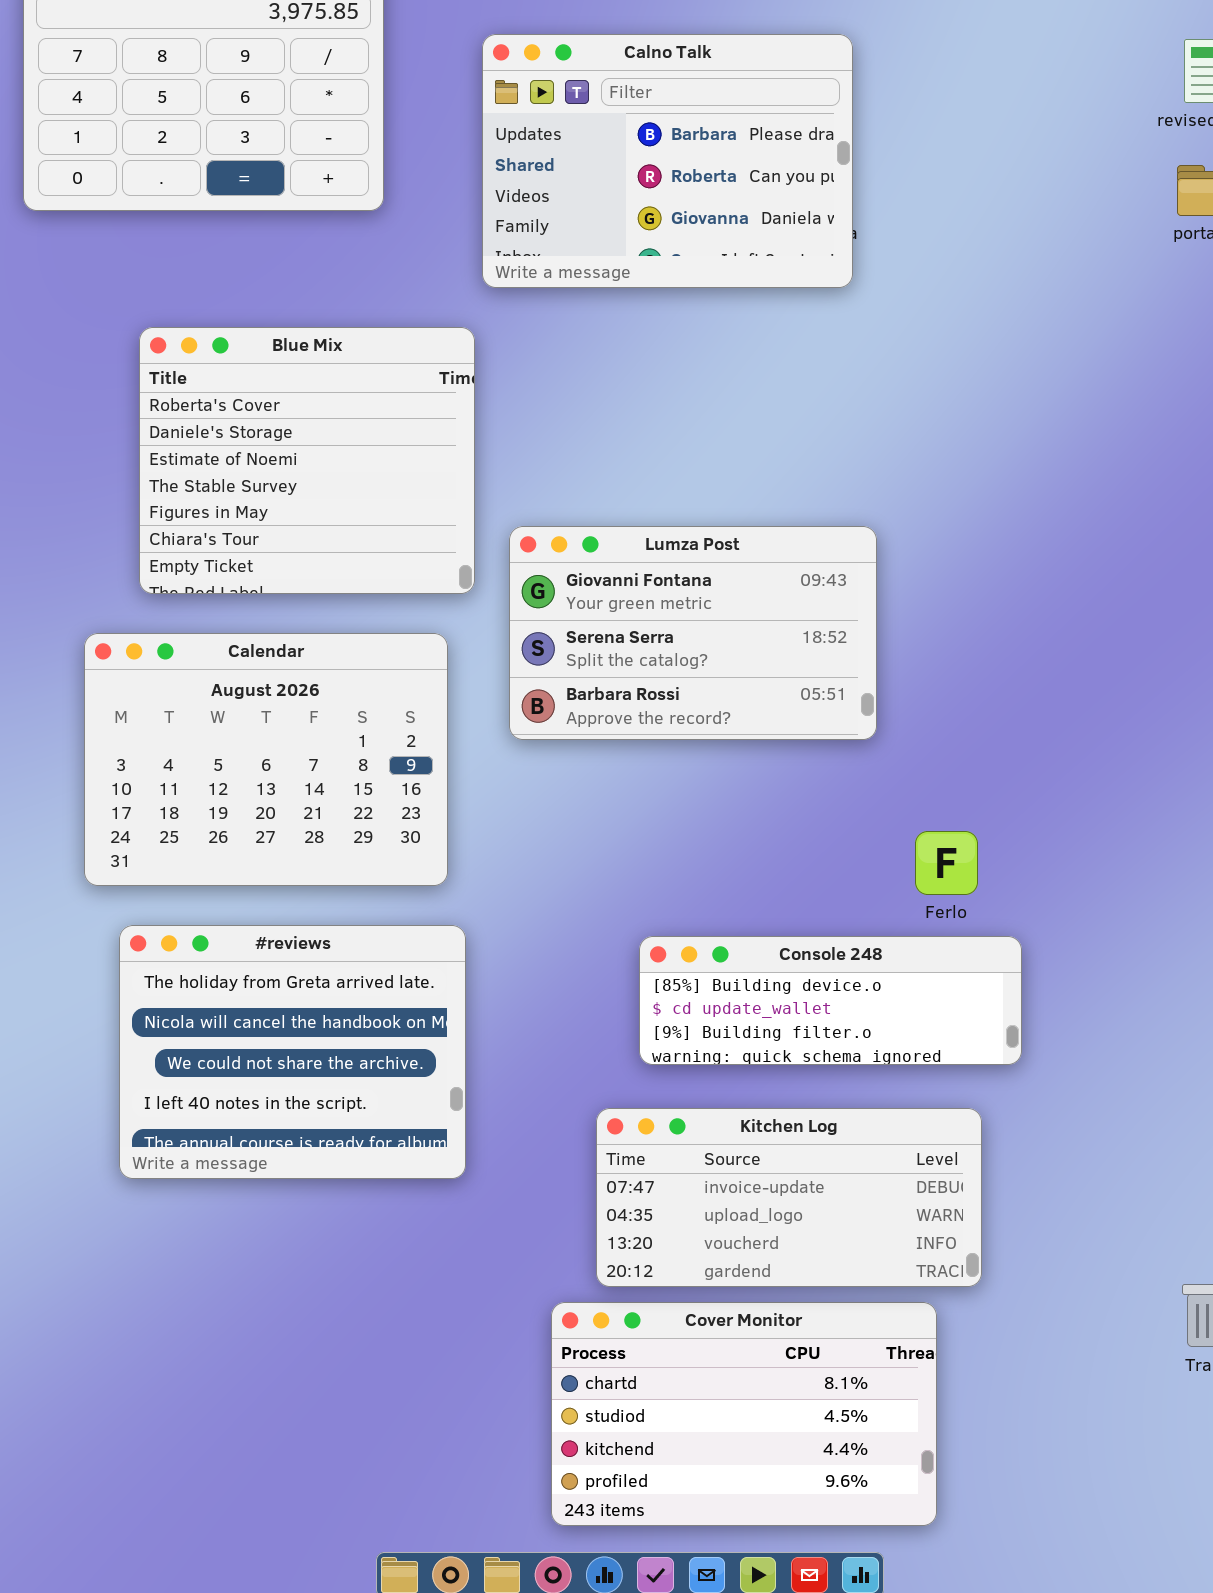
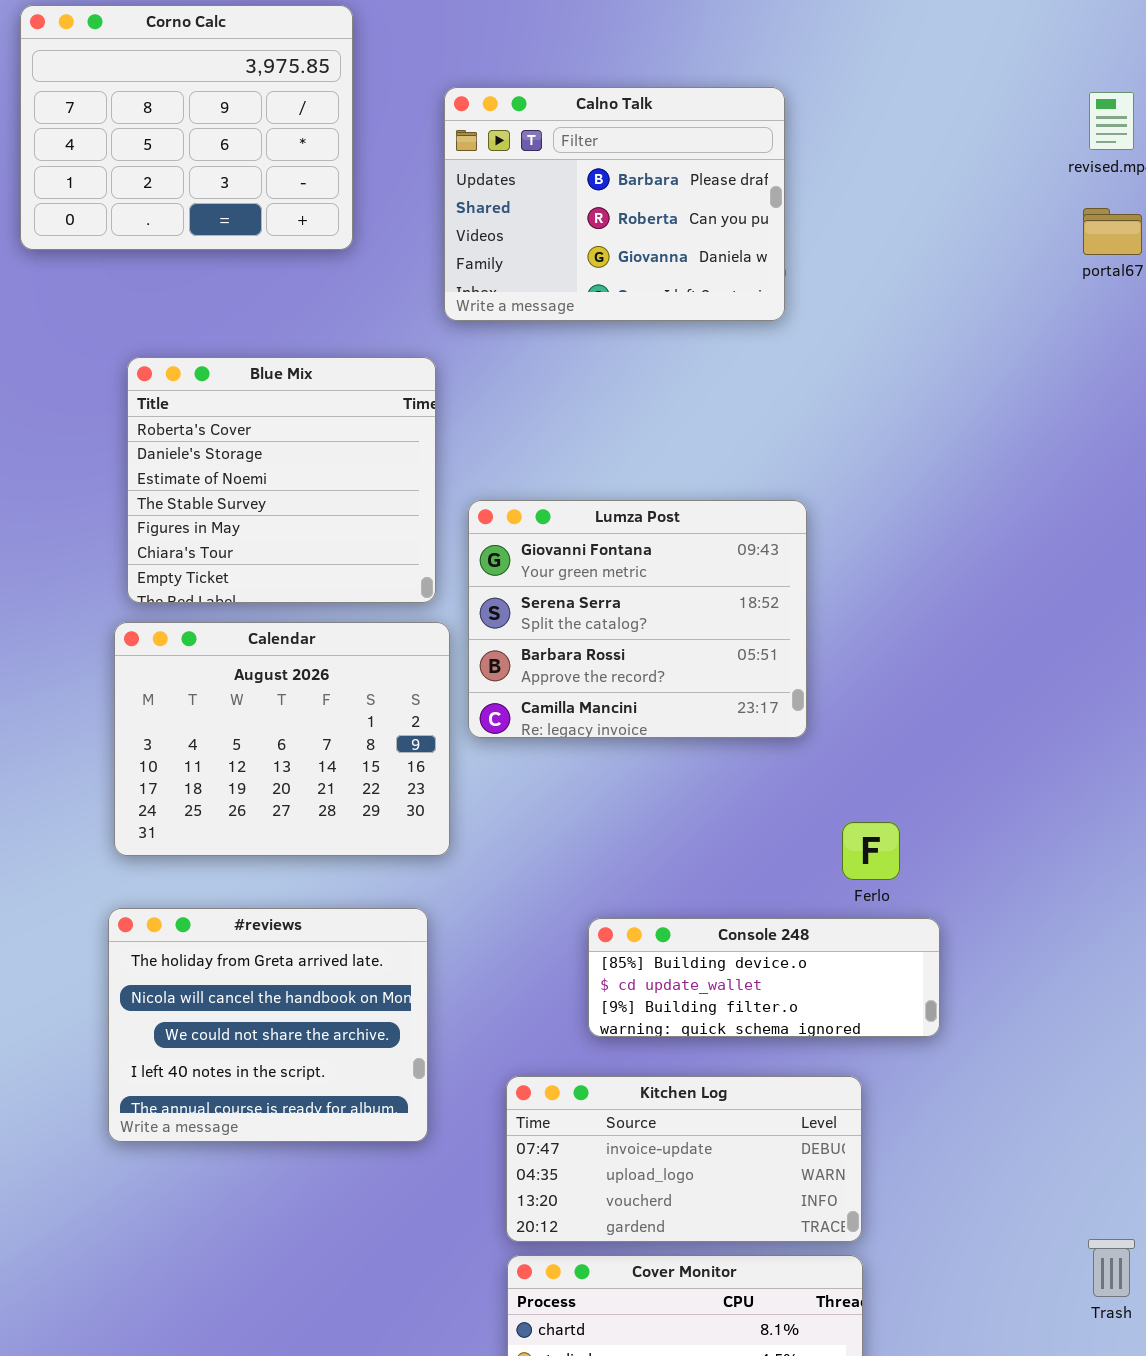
Lumza Post: [509,526,877,740] -> [468,500,807,738], resized
Calendar: [84,633,448,886] -> [114,622,450,856], moved
Kitchen Log: [596,1108,982,1287] -> [506,1076,862,1242], moved

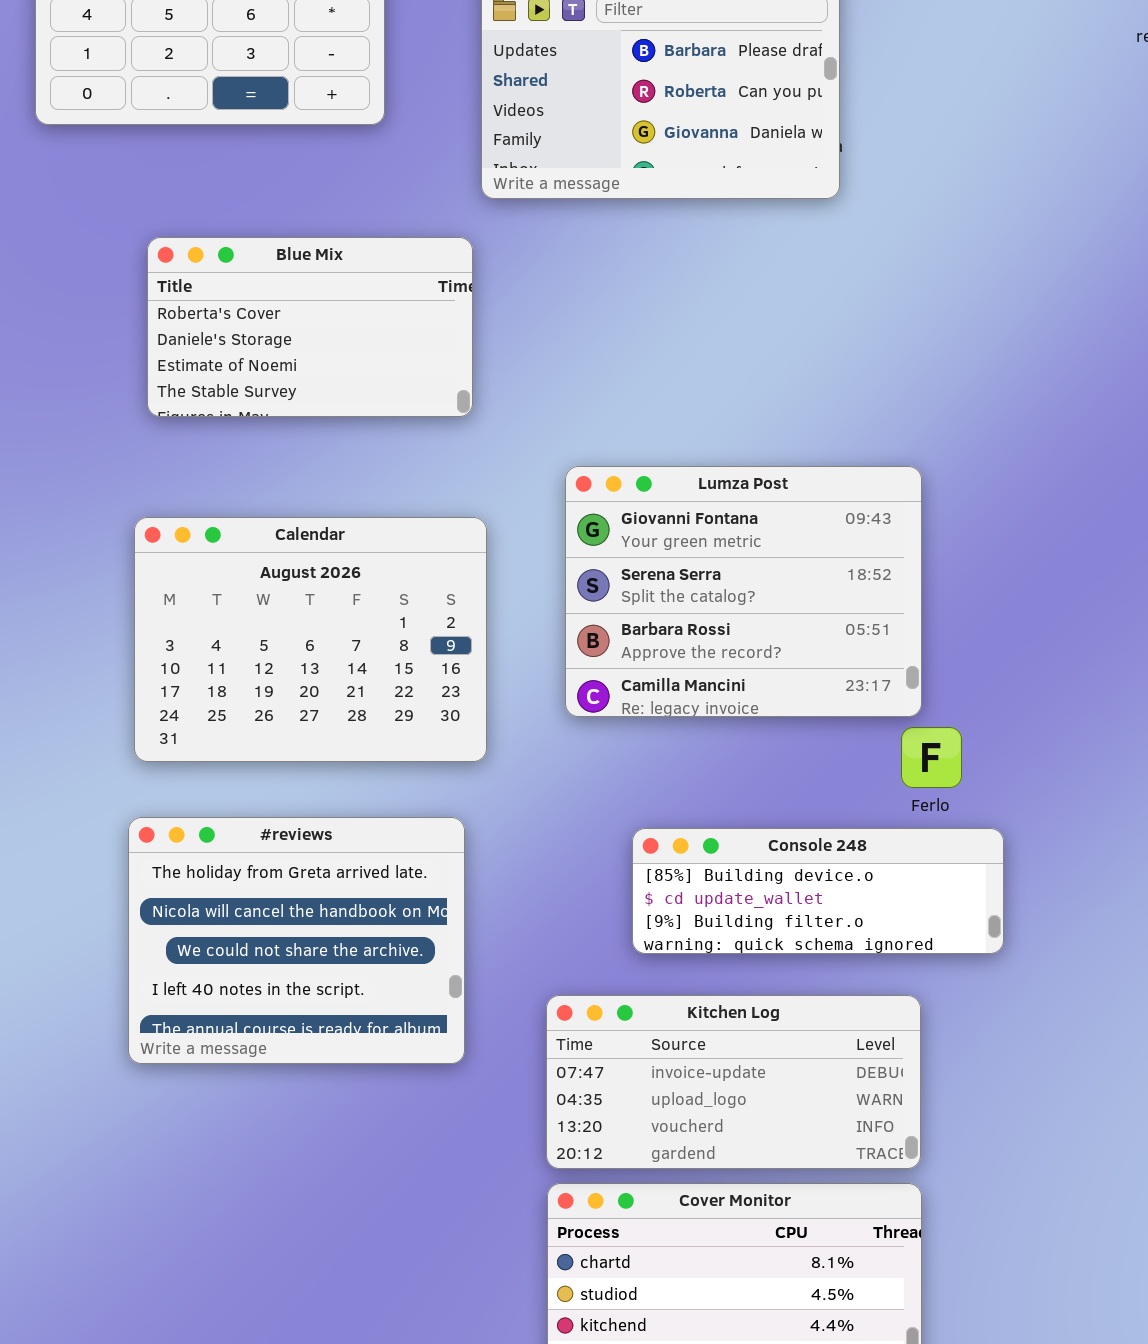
Blue Mix: [127,357,436,603] -> [147,237,473,417], resized
Lumza Post: [468,500,807,738] -> [565,466,922,717], moved

